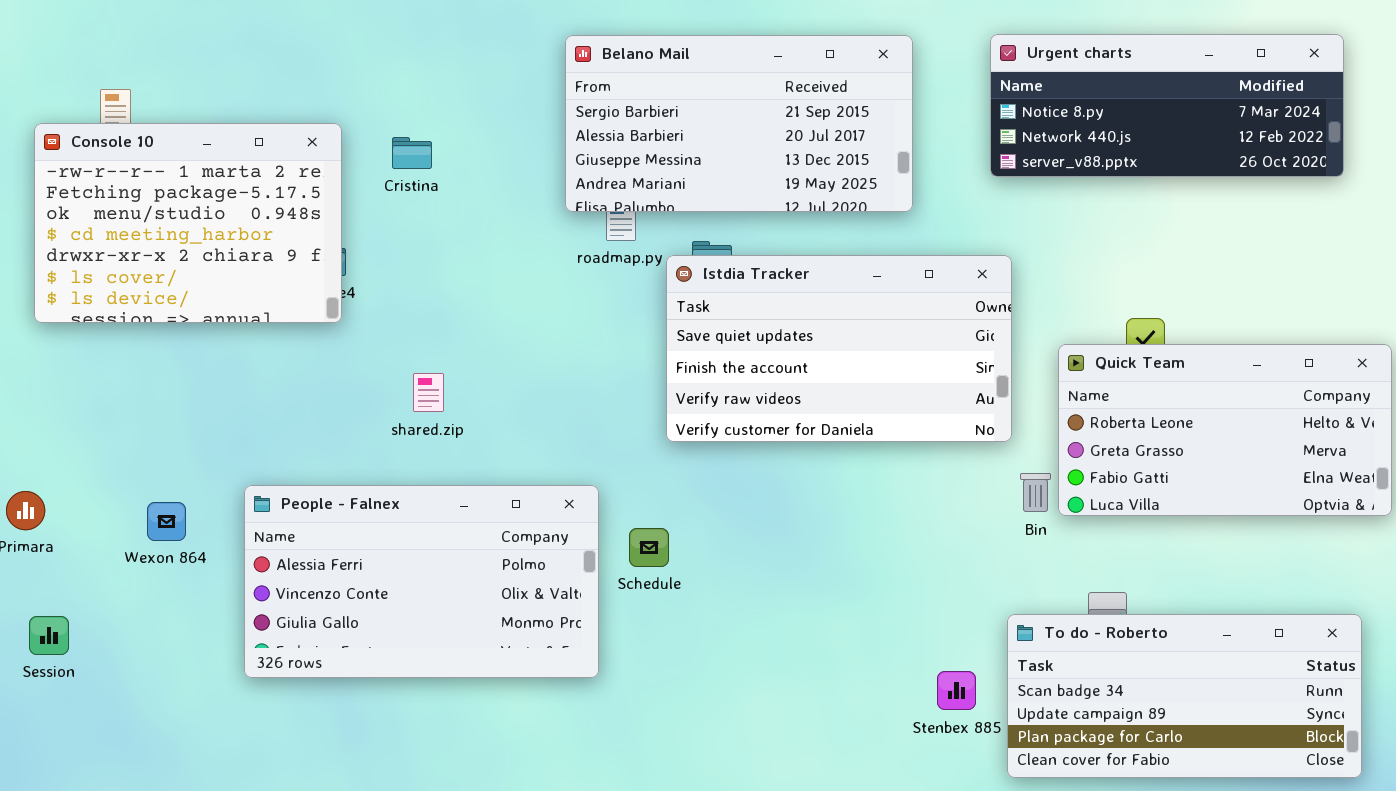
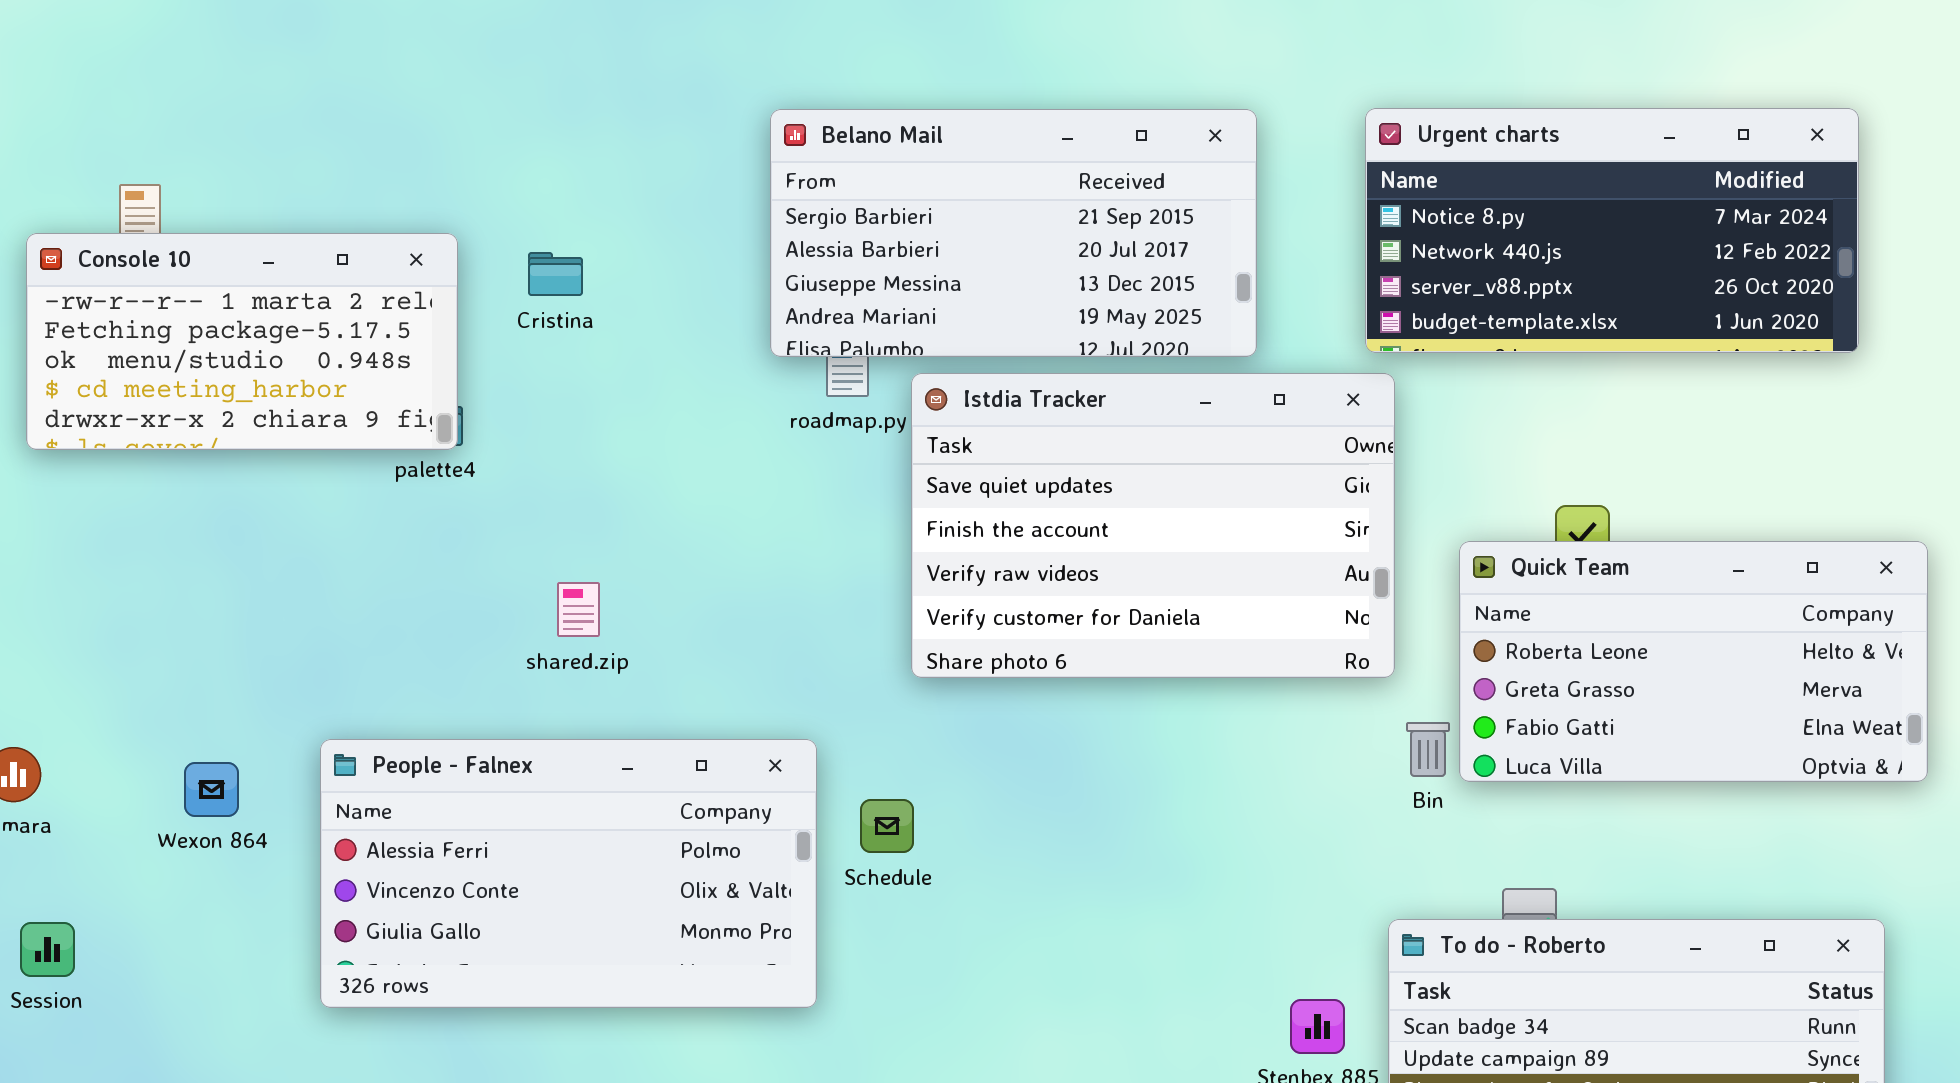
Urgent charts: [990,34,1344,177] -> [1365,108,1859,353], resized
Console 10: [34,123,342,323] -> [26,233,458,450], resized
Istdia Tracker: [666,255,1012,442] -> [911,373,1395,678], resized

